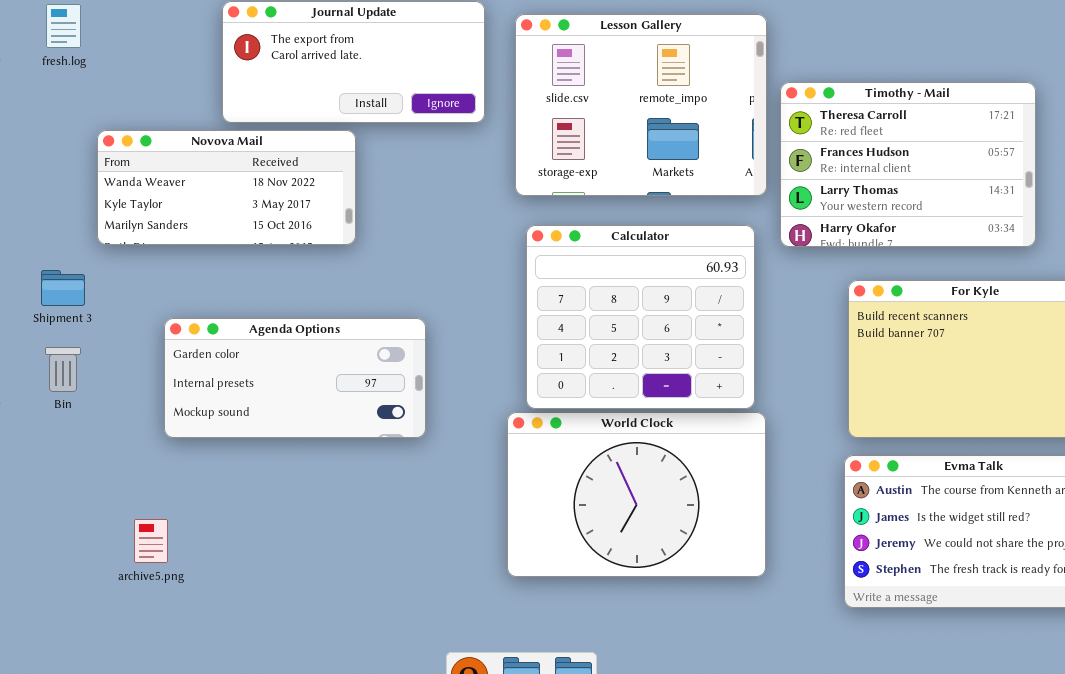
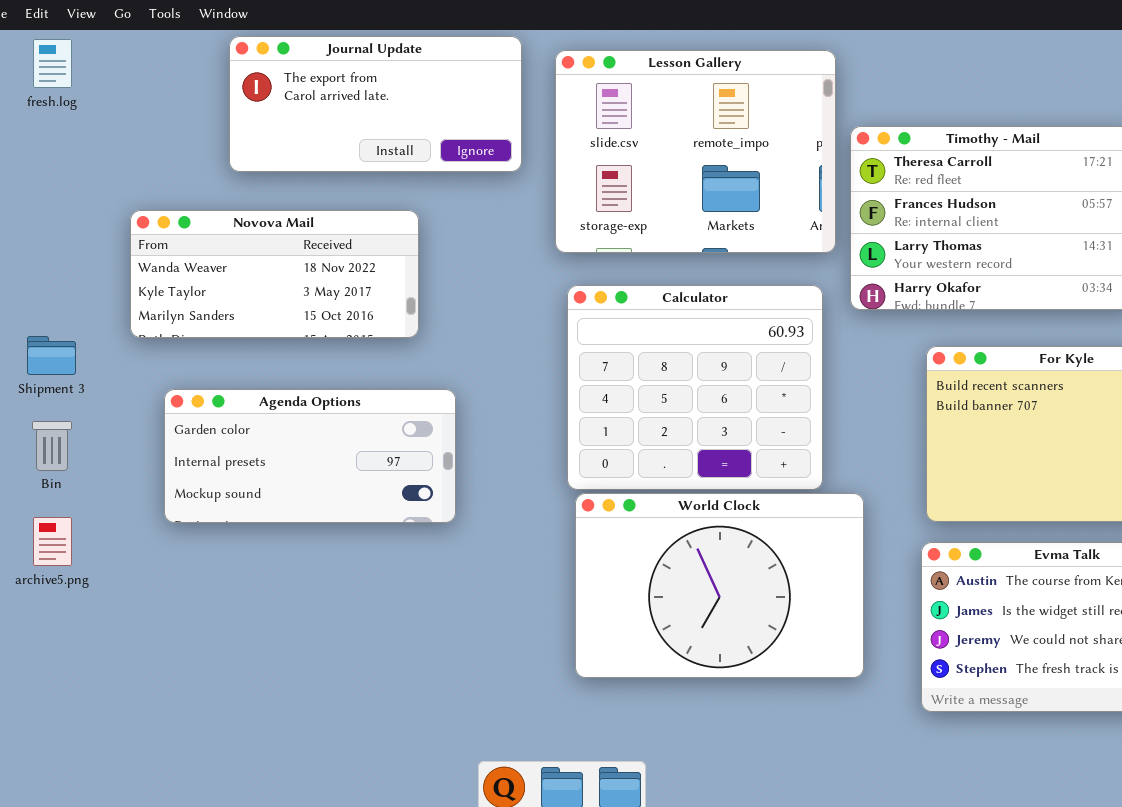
Novova Mail: [97,130,356,245] -> [130,210,419,338], moved
World Clock: [507,412,766,577] -> [575,493,864,678], moved
archive5.png: [134,519,168,563] -> [33,517,72,566], moved

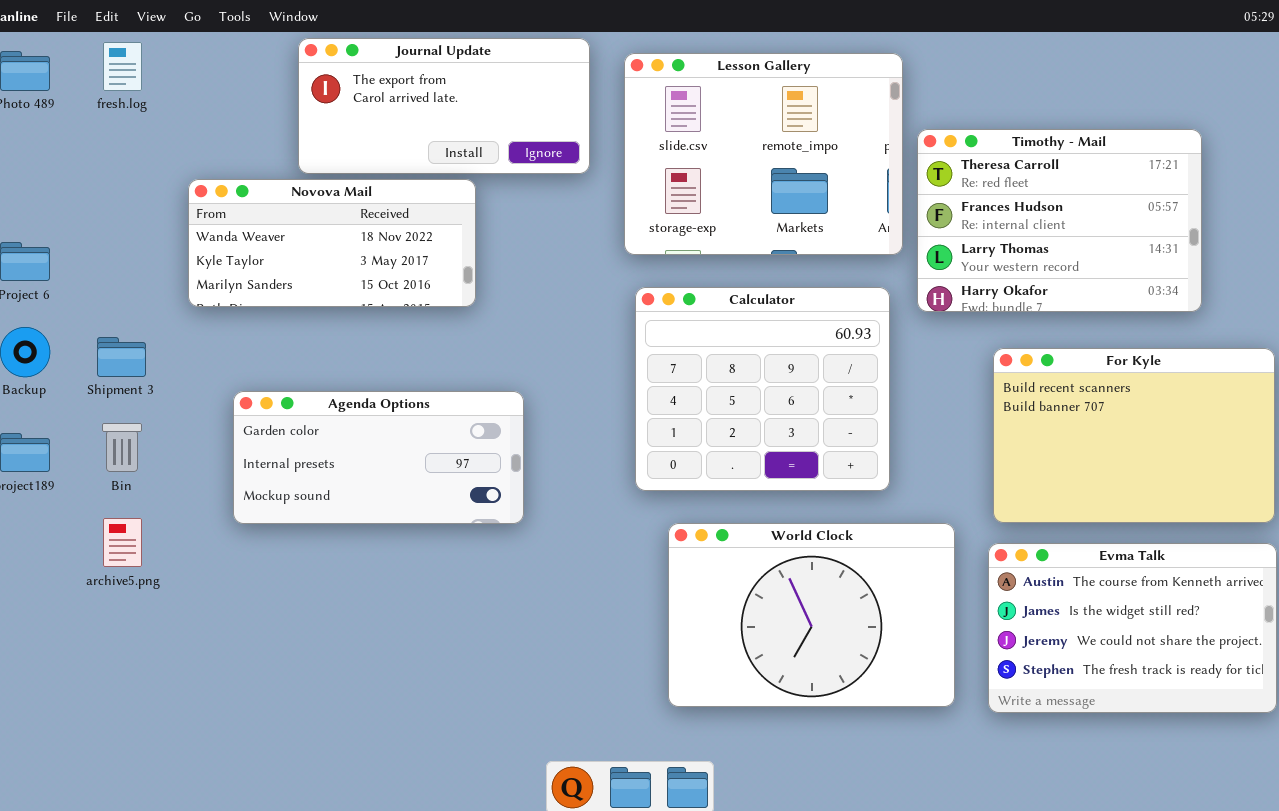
Novova Mail: [130,210,419,338] -> [188,179,476,307], moved
World Clock: [575,493,864,678] -> [668,523,955,707], moved

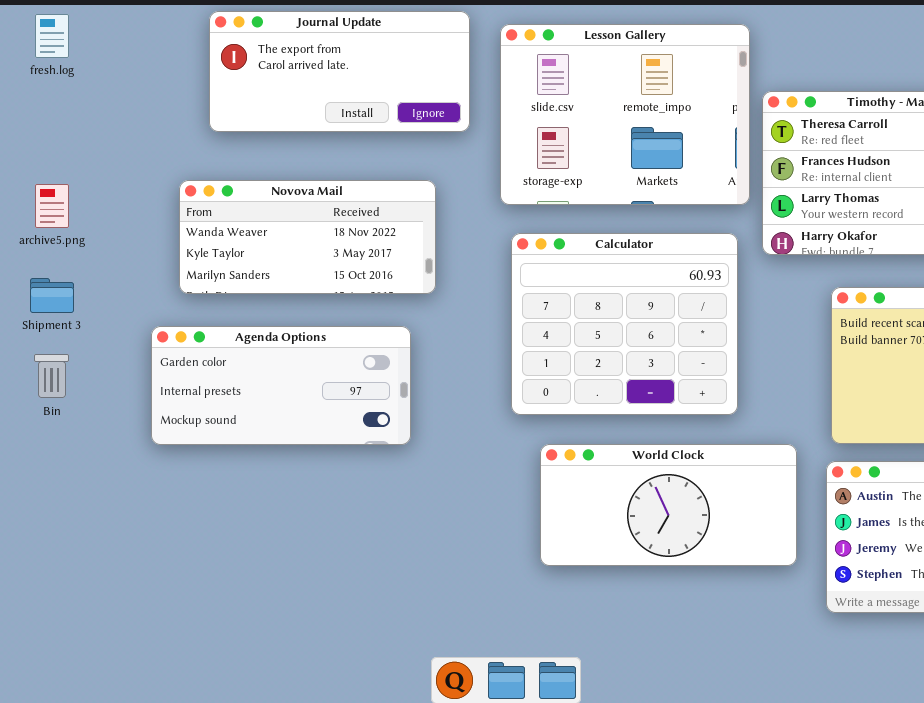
Novova Mail: [188,179,476,307] -> [179,180,436,294], moved
archive5.png: [103,518,142,567] -> [35,184,69,228], moved
World Clock: [668,523,955,707] -> [540,444,797,566], resized

